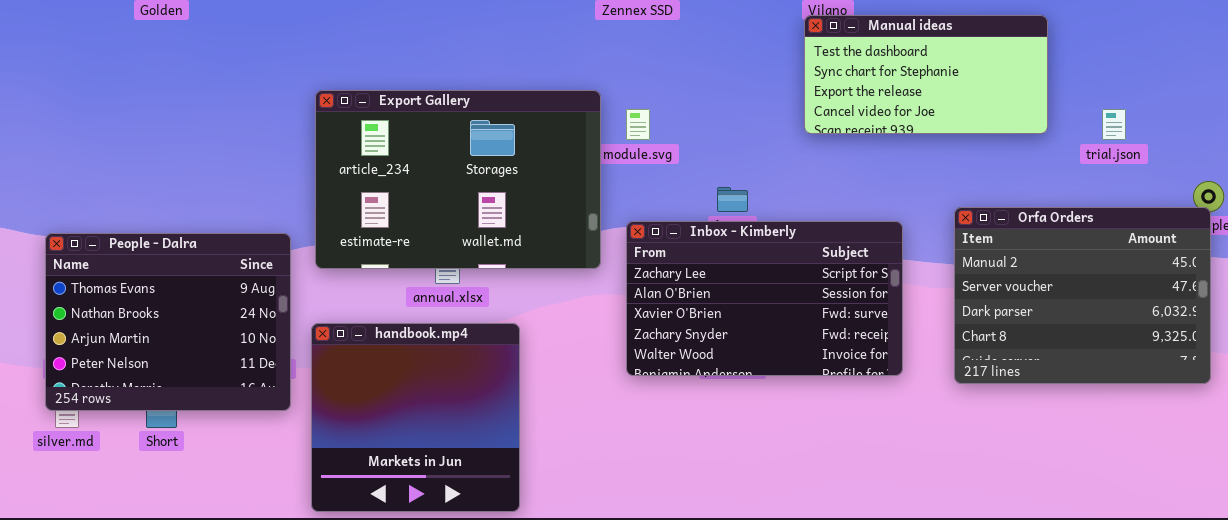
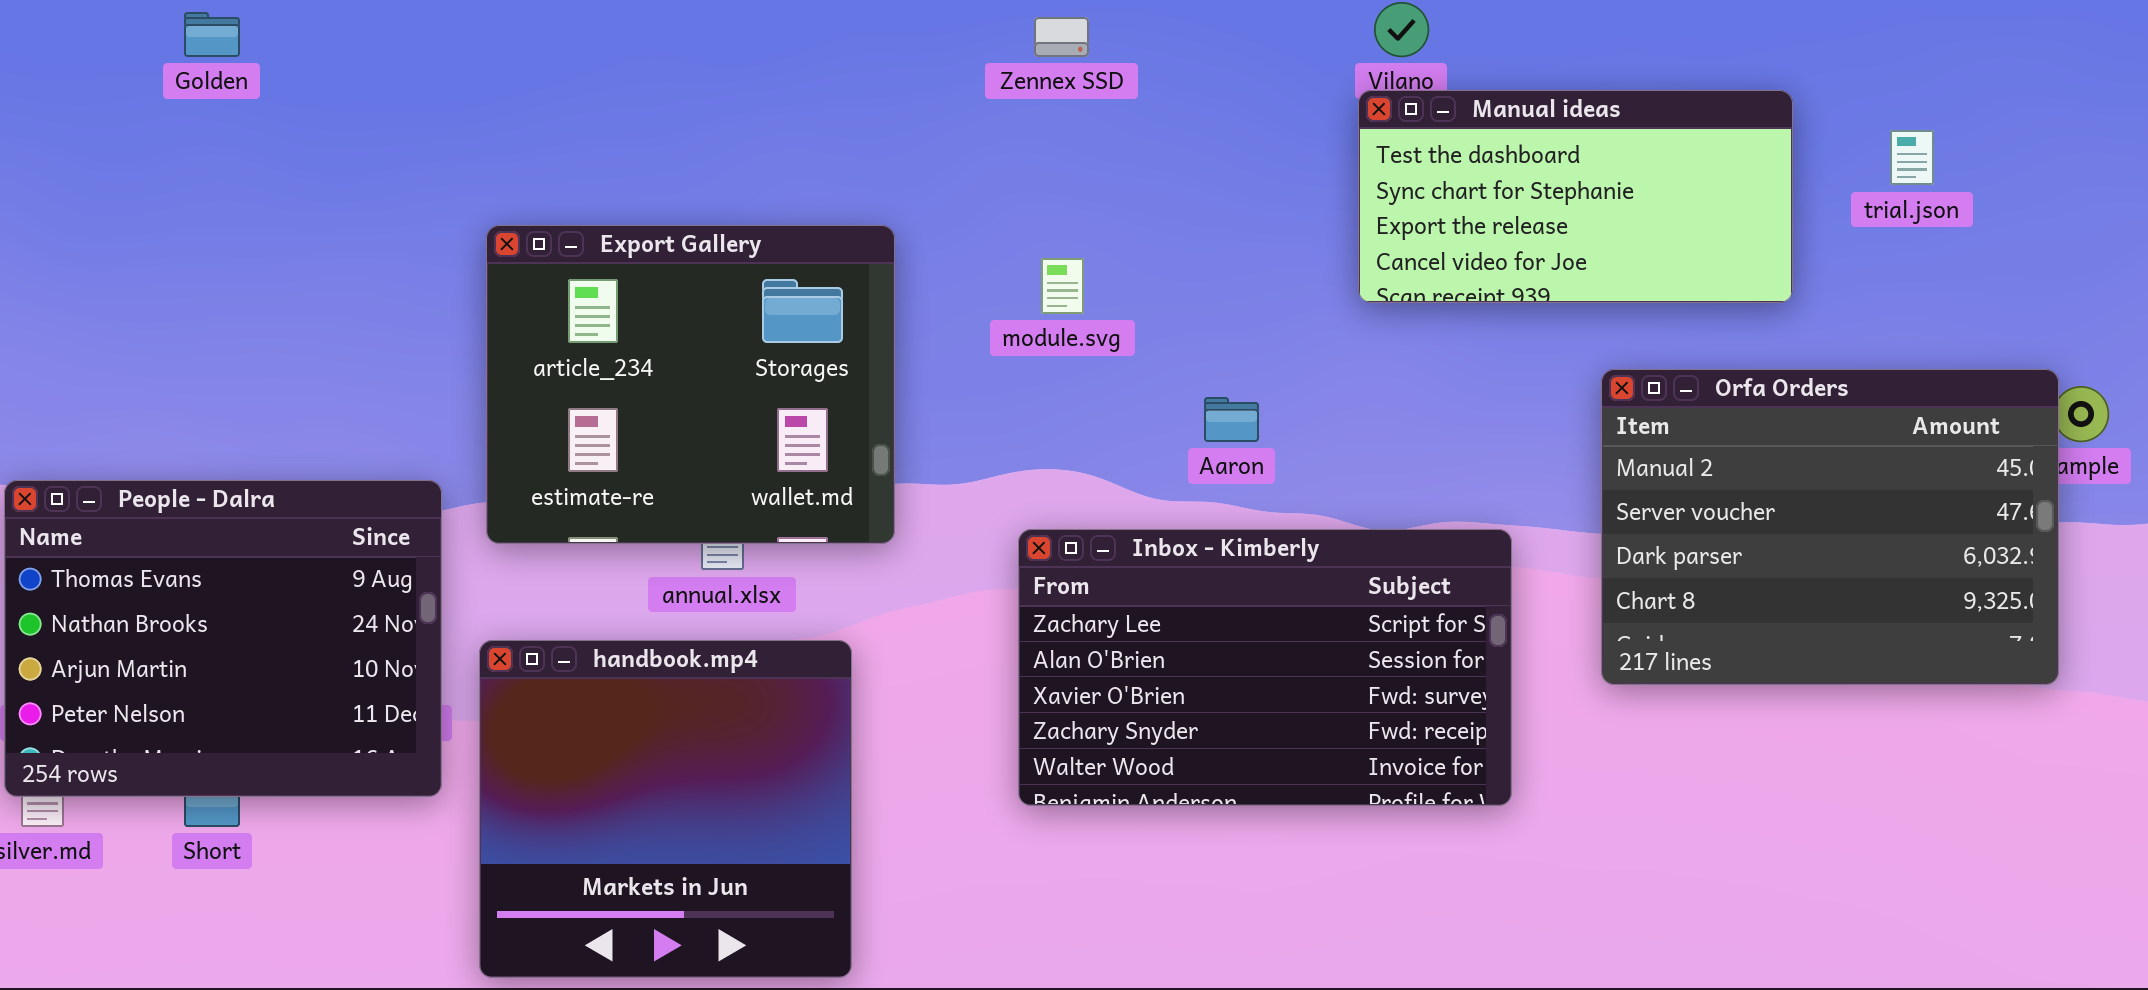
Export Gallery: [315,90,601,269] -> [486,225,895,544], resized
trial.json: [1102,109,1126,140] -> [1890,130,1934,185], moved
Orfa Orders: [954,207,1211,384] -> [1601,369,2059,685], moved
Inbox - Kimberly: [626,221,903,376] -> [1018,529,1512,806], moved

